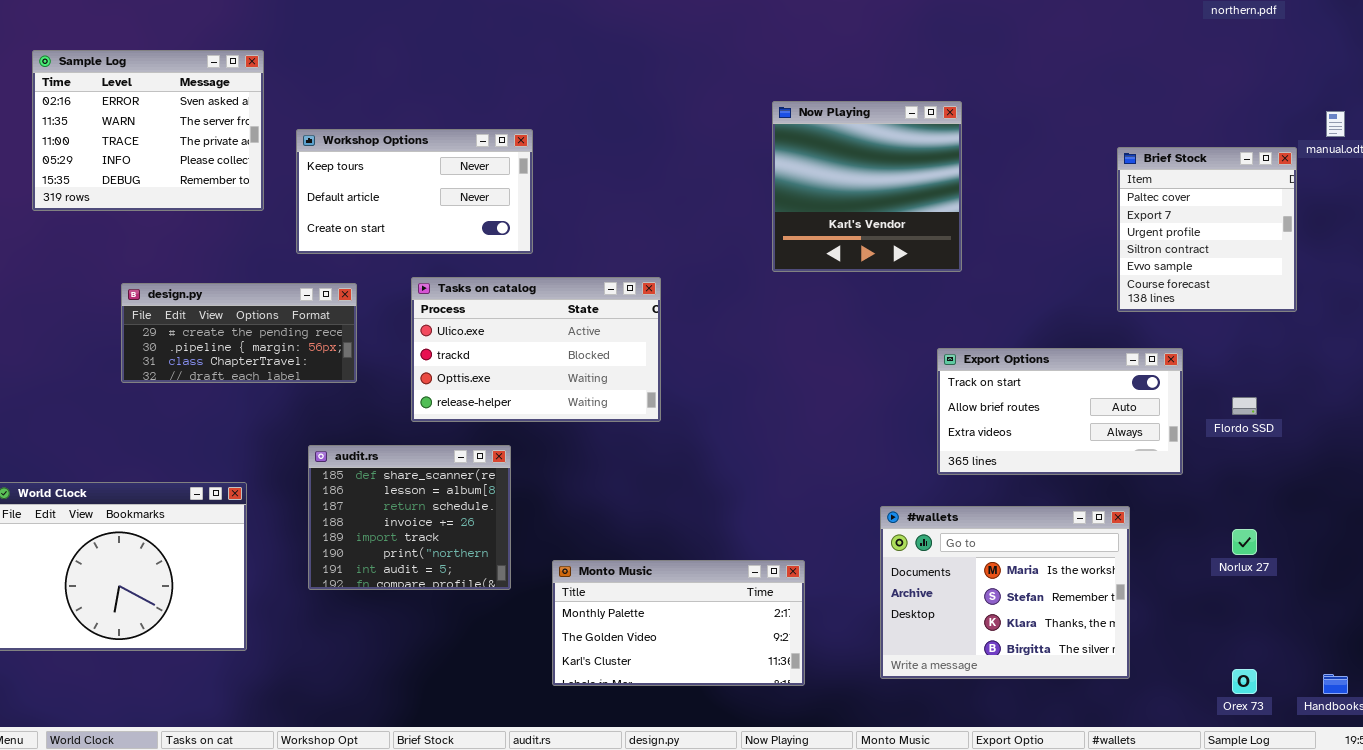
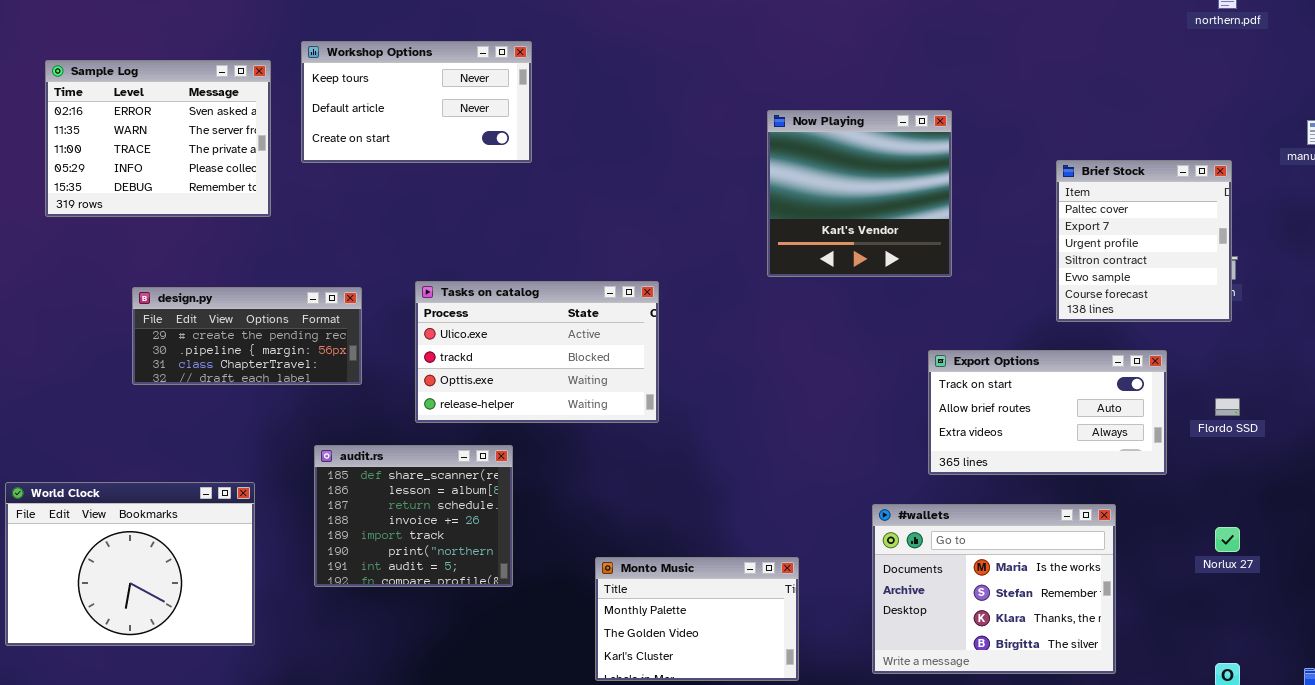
Workshop Options: [296,129,533,254] -> [301,41,532,163], moved
Brief Stock: [1117,147,1297,312] -> [1056,160,1232,322], moved
Monto Music: [552,560,805,686] -> [595,557,799,681], resized

